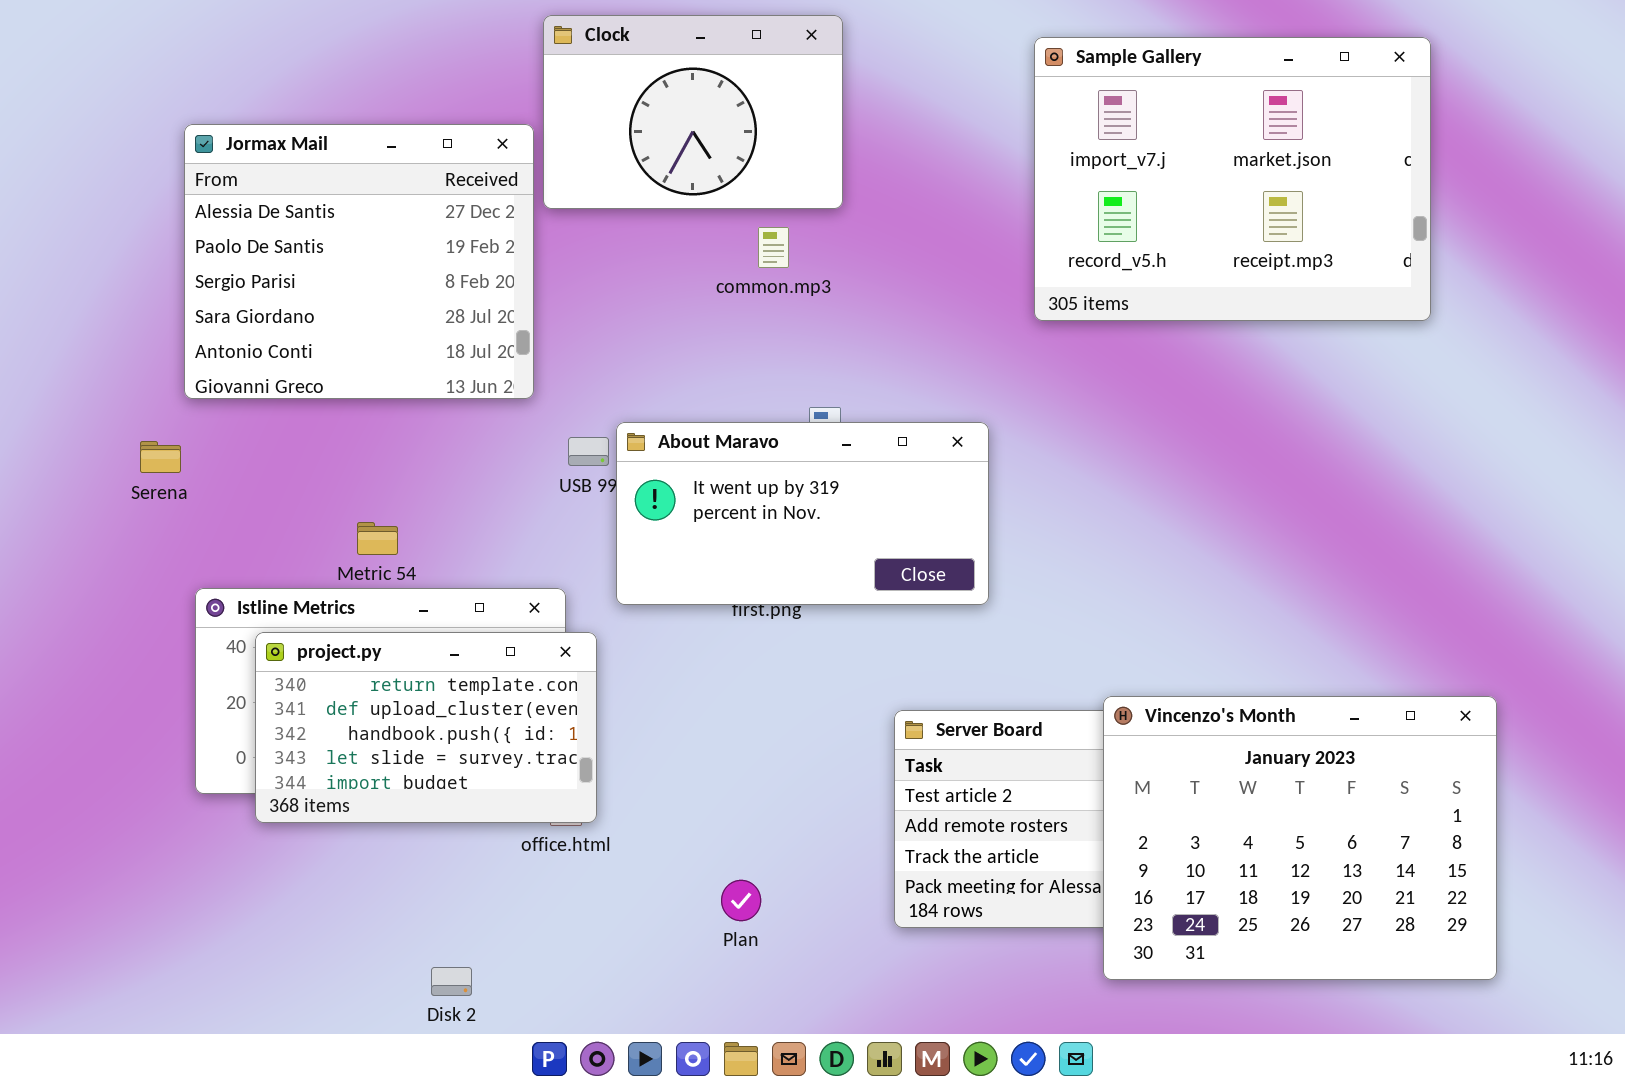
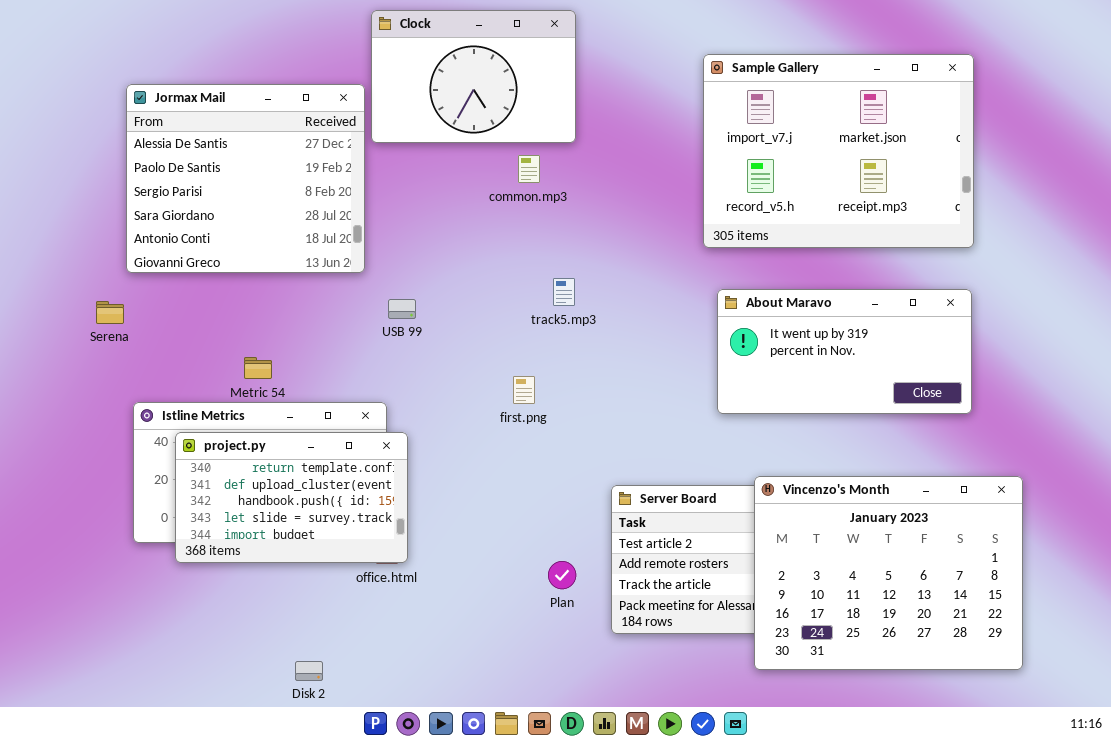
Sample Gallery: [1034,37,1431,321] -> [703,54,974,248], moved
About Maravo: [616,422,989,605] -> [717,289,972,414], moved
Plan: [721,880,761,921] -> [548,561,576,589], moved

